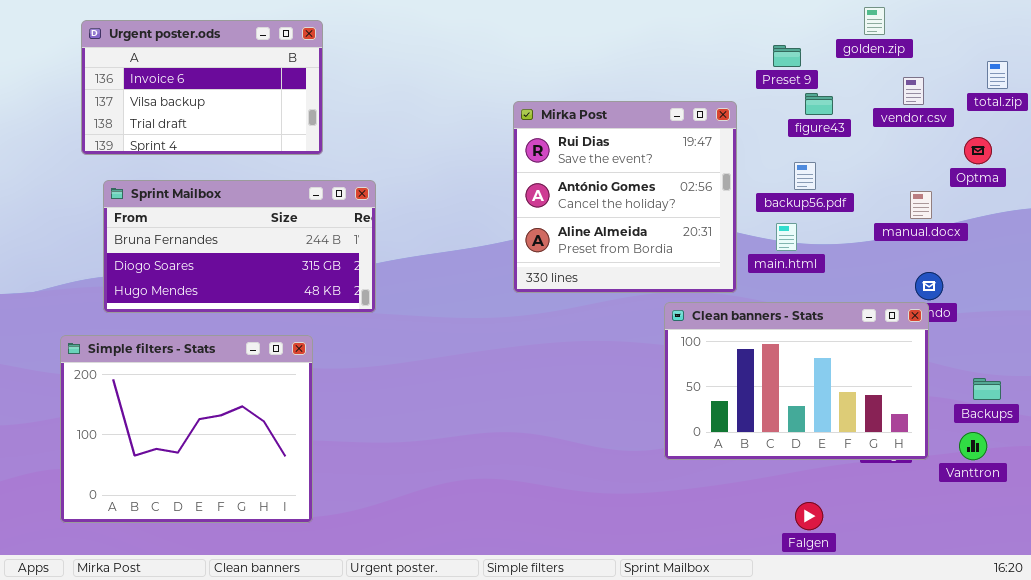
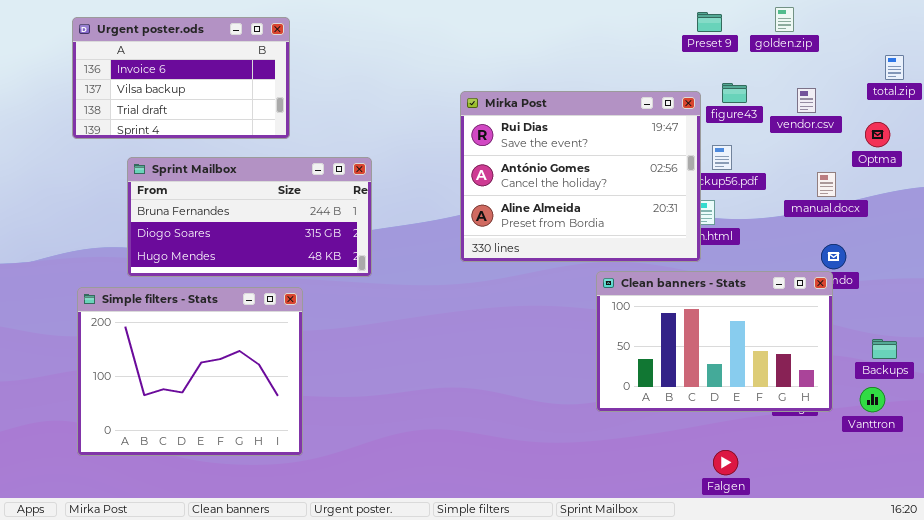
Preset 9: [773,45,801,67] -> [697,12,722,32], moved
vendor.csv: [903,77,924,105] -> [797,88,816,113], moved
Mirka Post: [513,101,737,293] -> [460,91,701,262], resized
Sprint Mailbox: [103,180,376,313] -> [127,157,372,277], moved
Simple filters - Stats: [60,335,313,523] -> [77,287,303,456], moved

